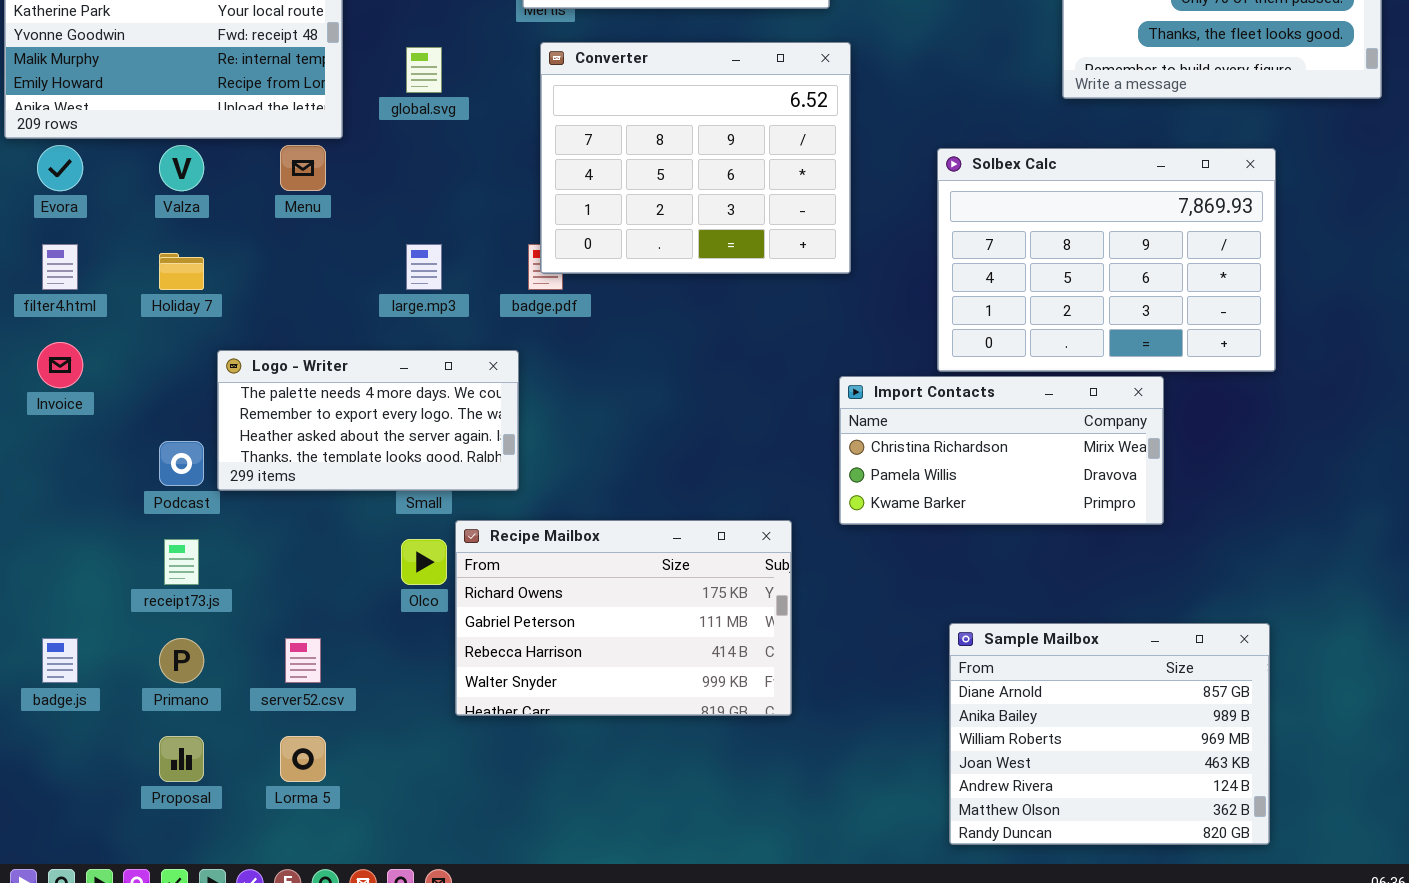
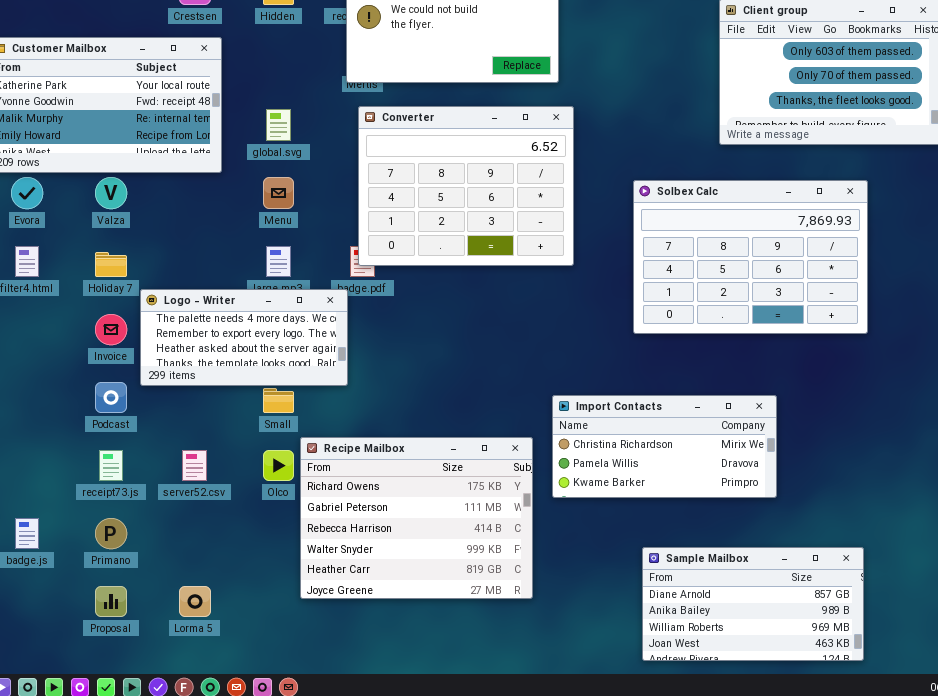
Menu: [280,145,326,191] -> [263,177,294,209], moved
Invoice: [37,342,83,388] -> [95,314,127,345], moved
Logo - Writer: [217,350,519,491] -> [140,289,348,386], moved
Import Contacts: [839,376,1164,525] -> [552,395,777,498], moved
Recipe Mailbox: [455,520,792,716] -> [300,437,533,599], resized
Sample Mailbox: [949,623,1270,845] -> [642,547,864,661], resized
server52.csv: [285,638,321,683] -> [182,450,207,481], moved

